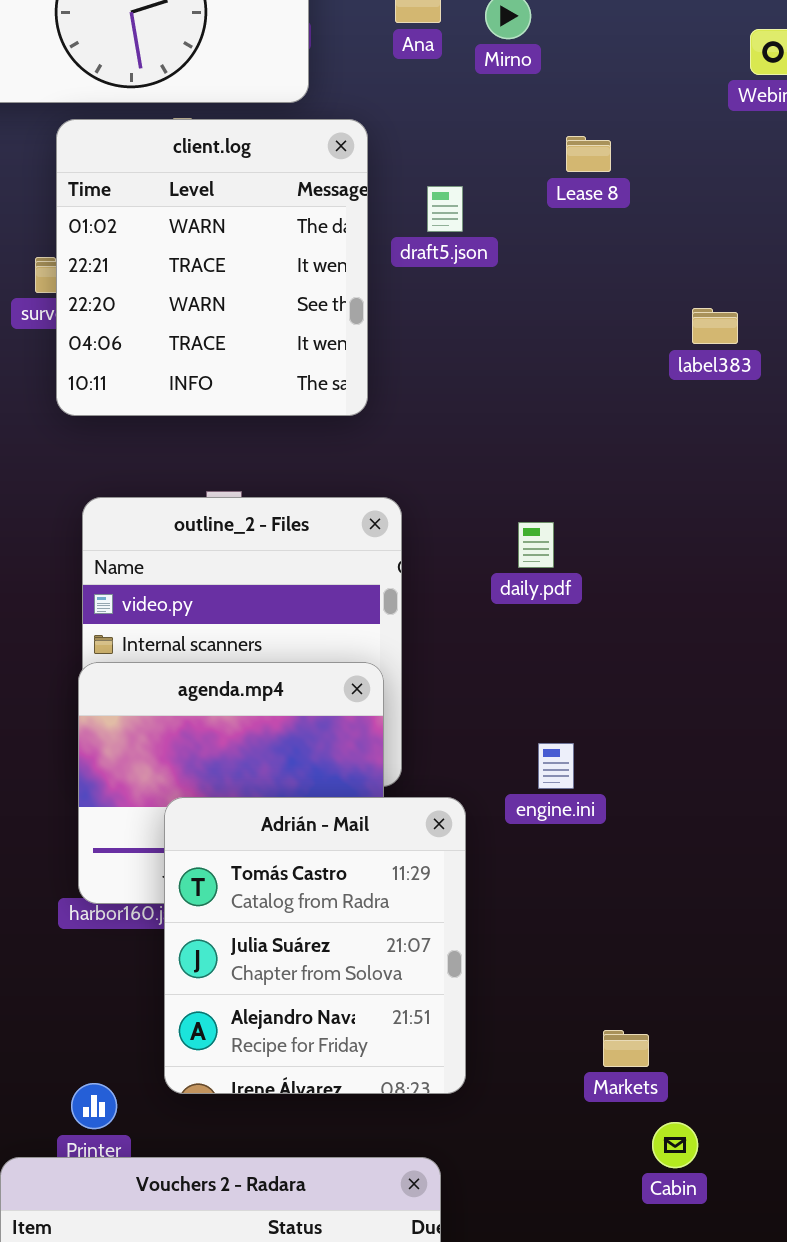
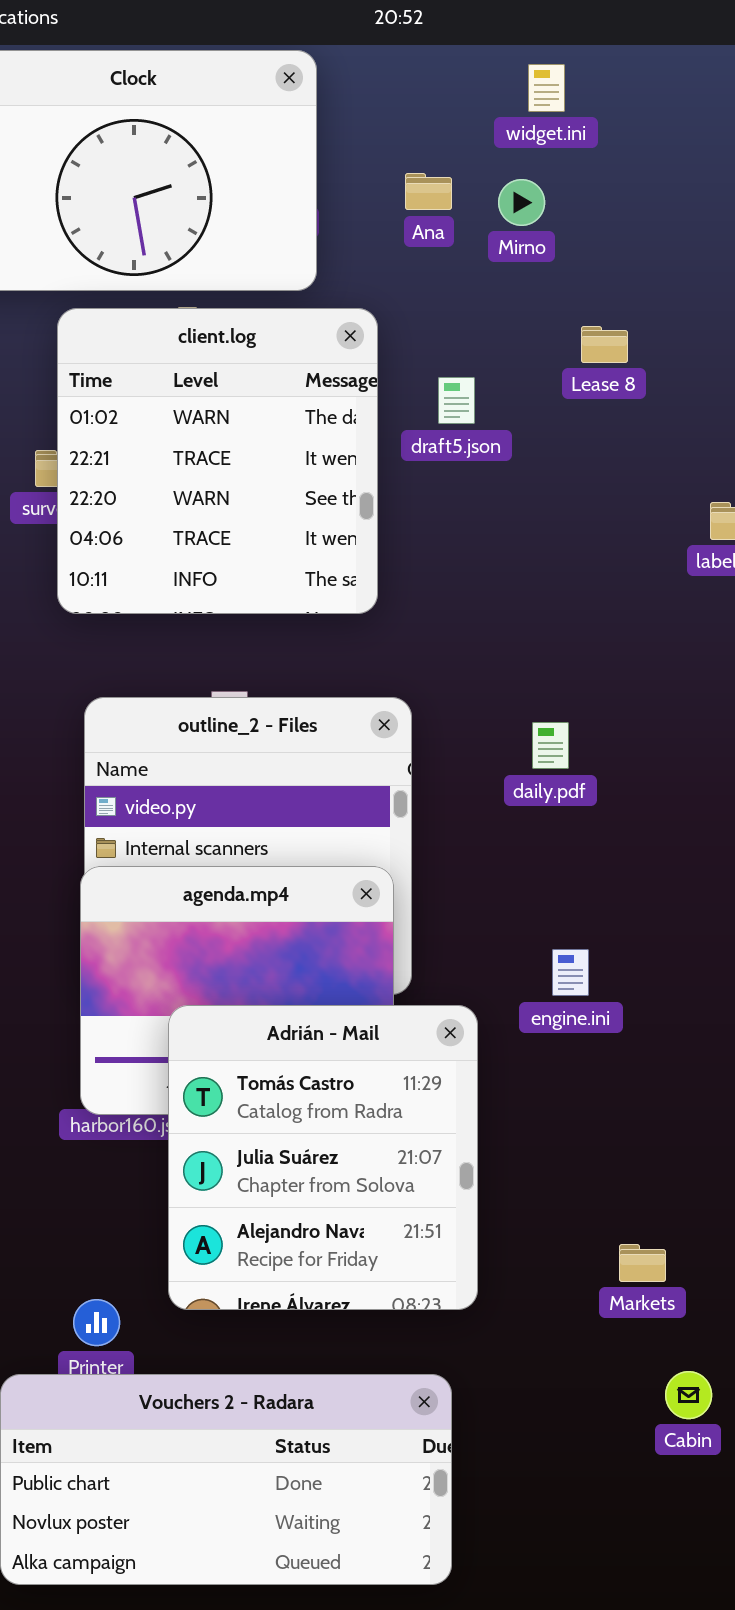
Cabin: [652,1122,698,1168] -> [665,1371,712,1419], moved

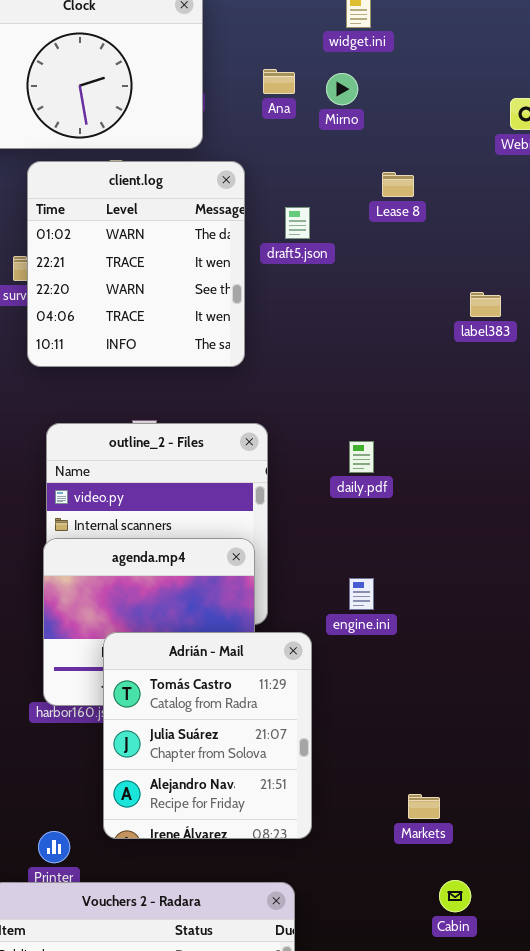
engine.ini: [552,949,589,996] -> [349,578,374,610], moved

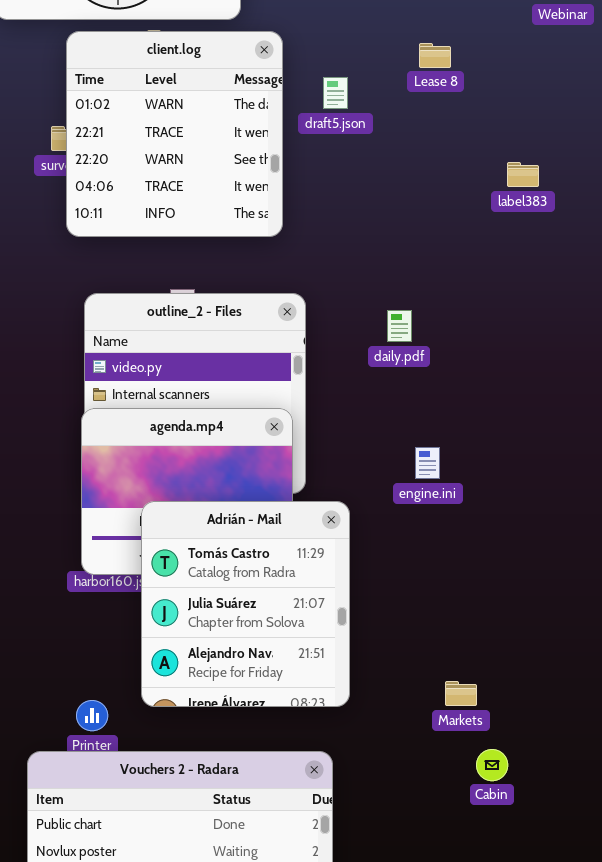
engine.ini: [349,578,374,610] -> [415,447,440,479], moved
Markets: [408,794,440,819] -> [445,681,477,706], moved

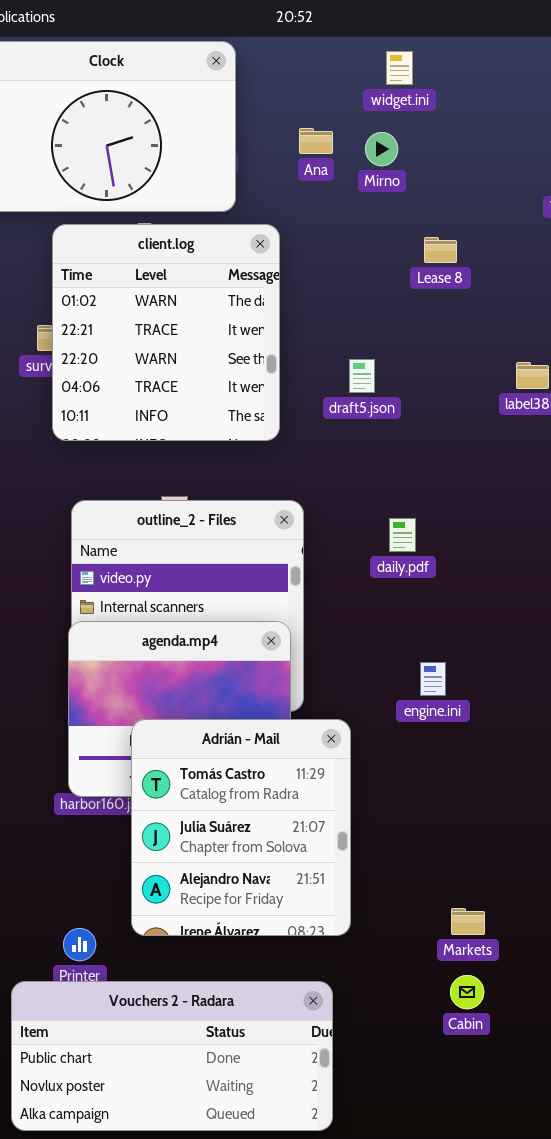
draft5.json: [323,77,348,109] -> [349,359,375,393], moved
Cabin: [476,749,508,781] -> [450,975,484,1009], moved

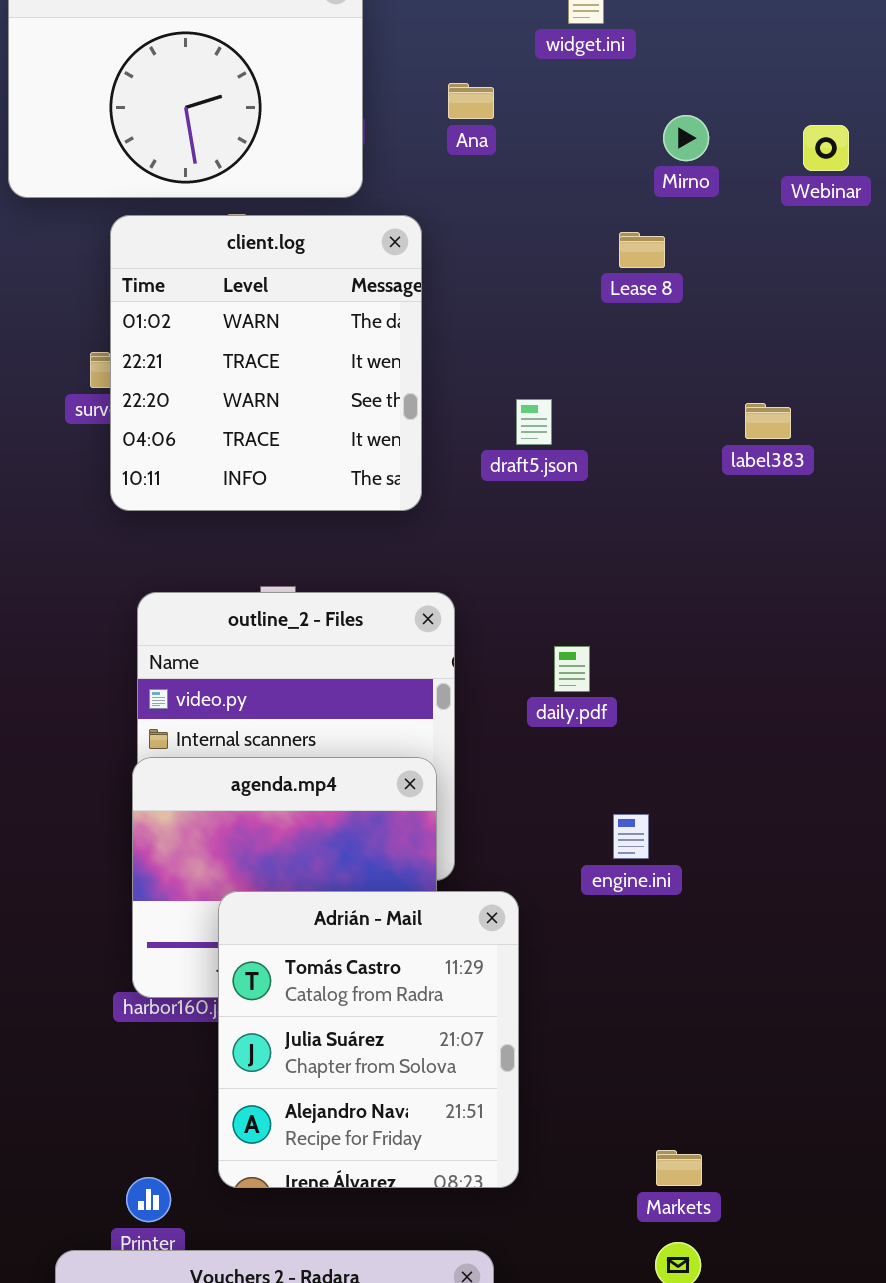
Mirno: [365,132,398,166] -> [663,115,709,161], moved
daily.pdf: [389,518,416,552] -> [554,646,590,692], moved

